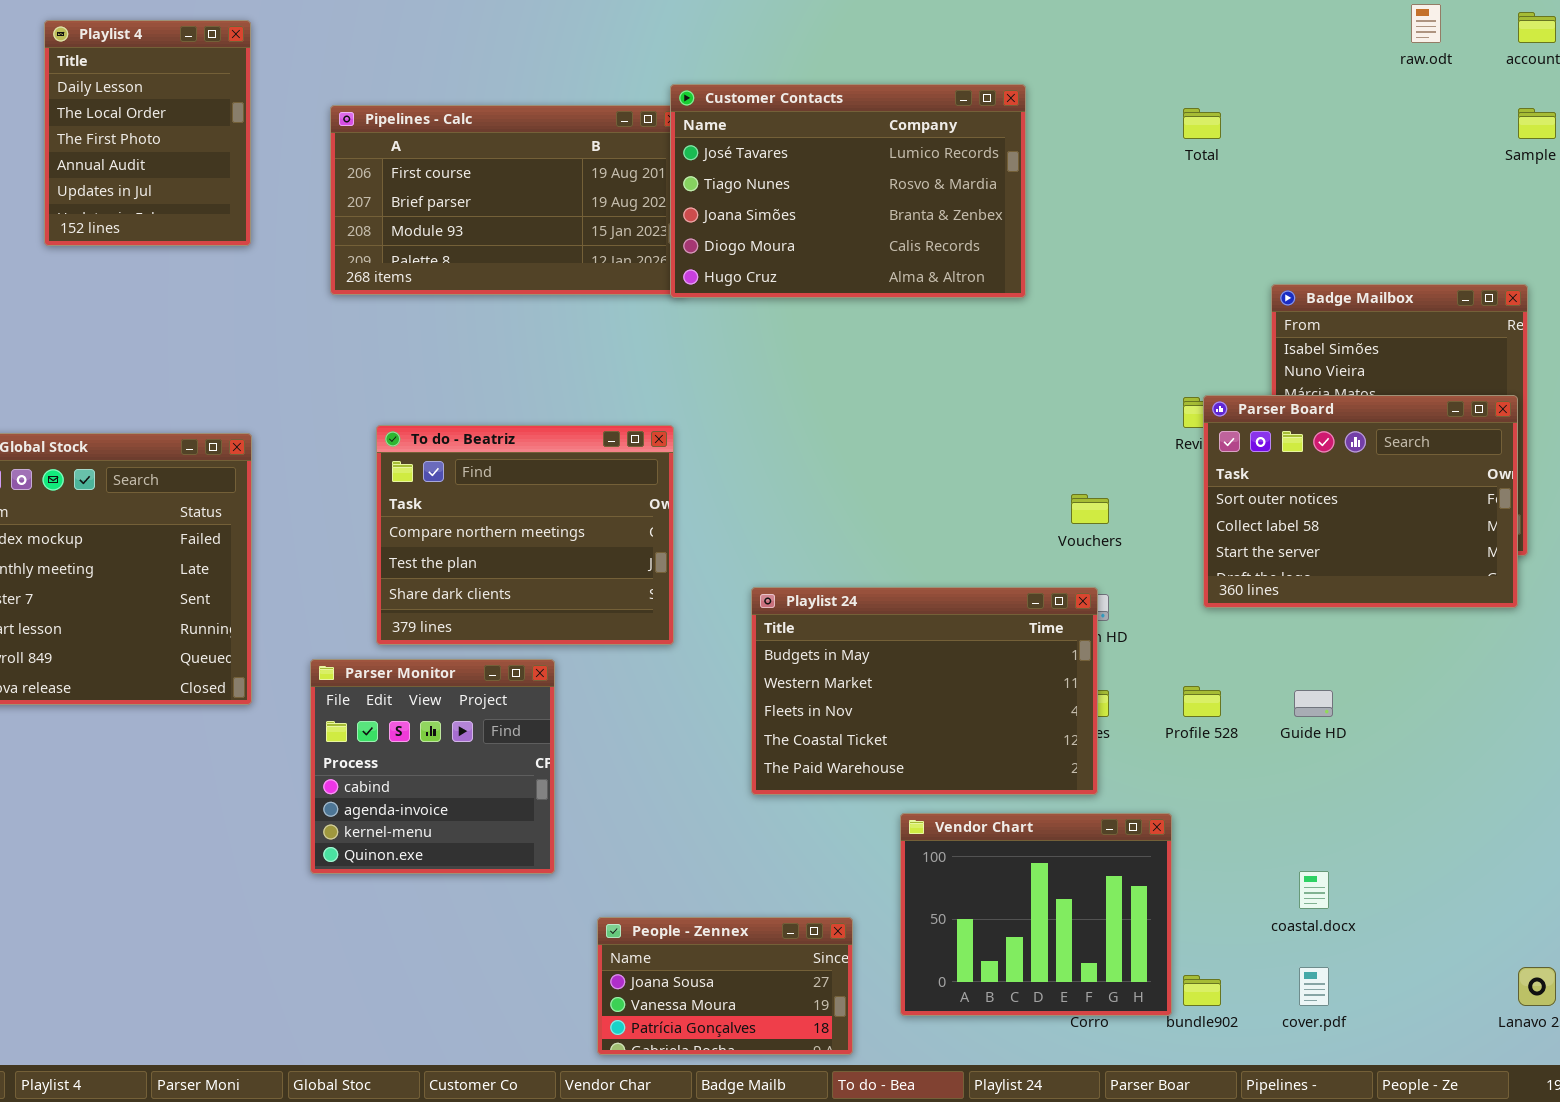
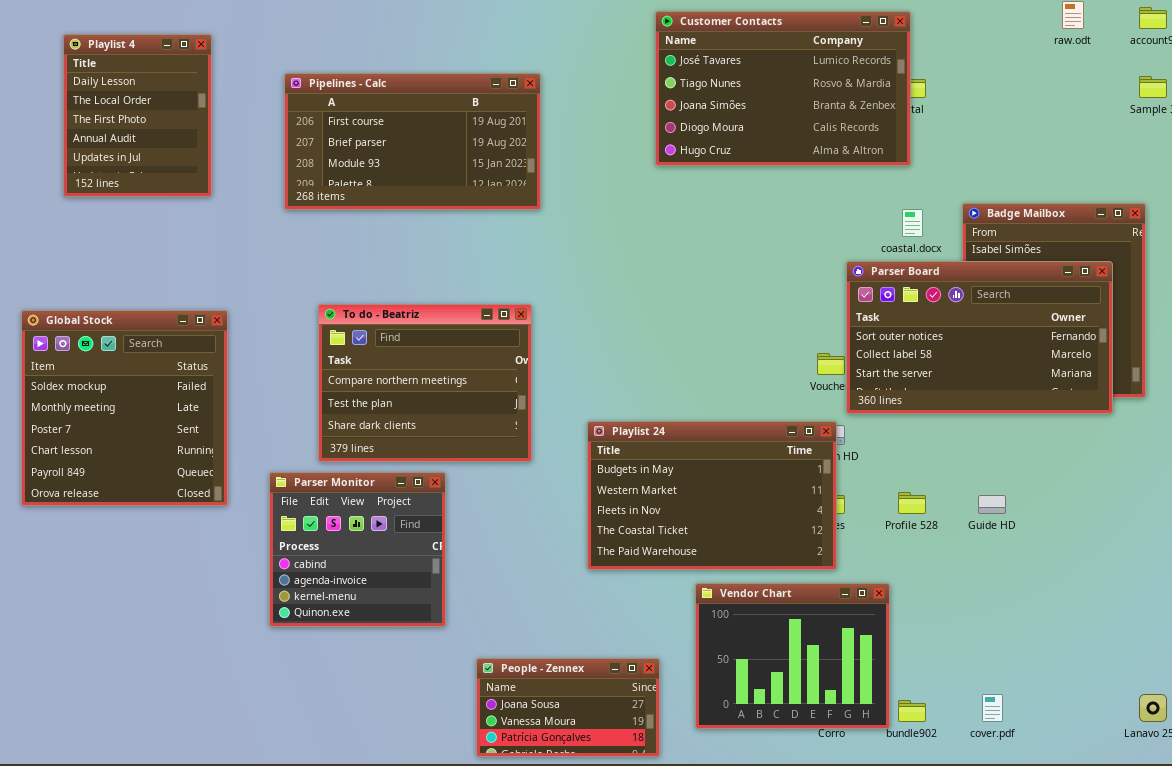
Playlist 4: [44,20,251,246] -> [63,34,212,197], moved
Customer Contacts: [670,84,1026,298] -> [655,11,911,166], moved
Parser Board: [1203,395,1518,608] -> [846,261,1113,414], moved, resized
coastal.docx: [1299,871,1329,909] -> [902,209,923,237], moved

